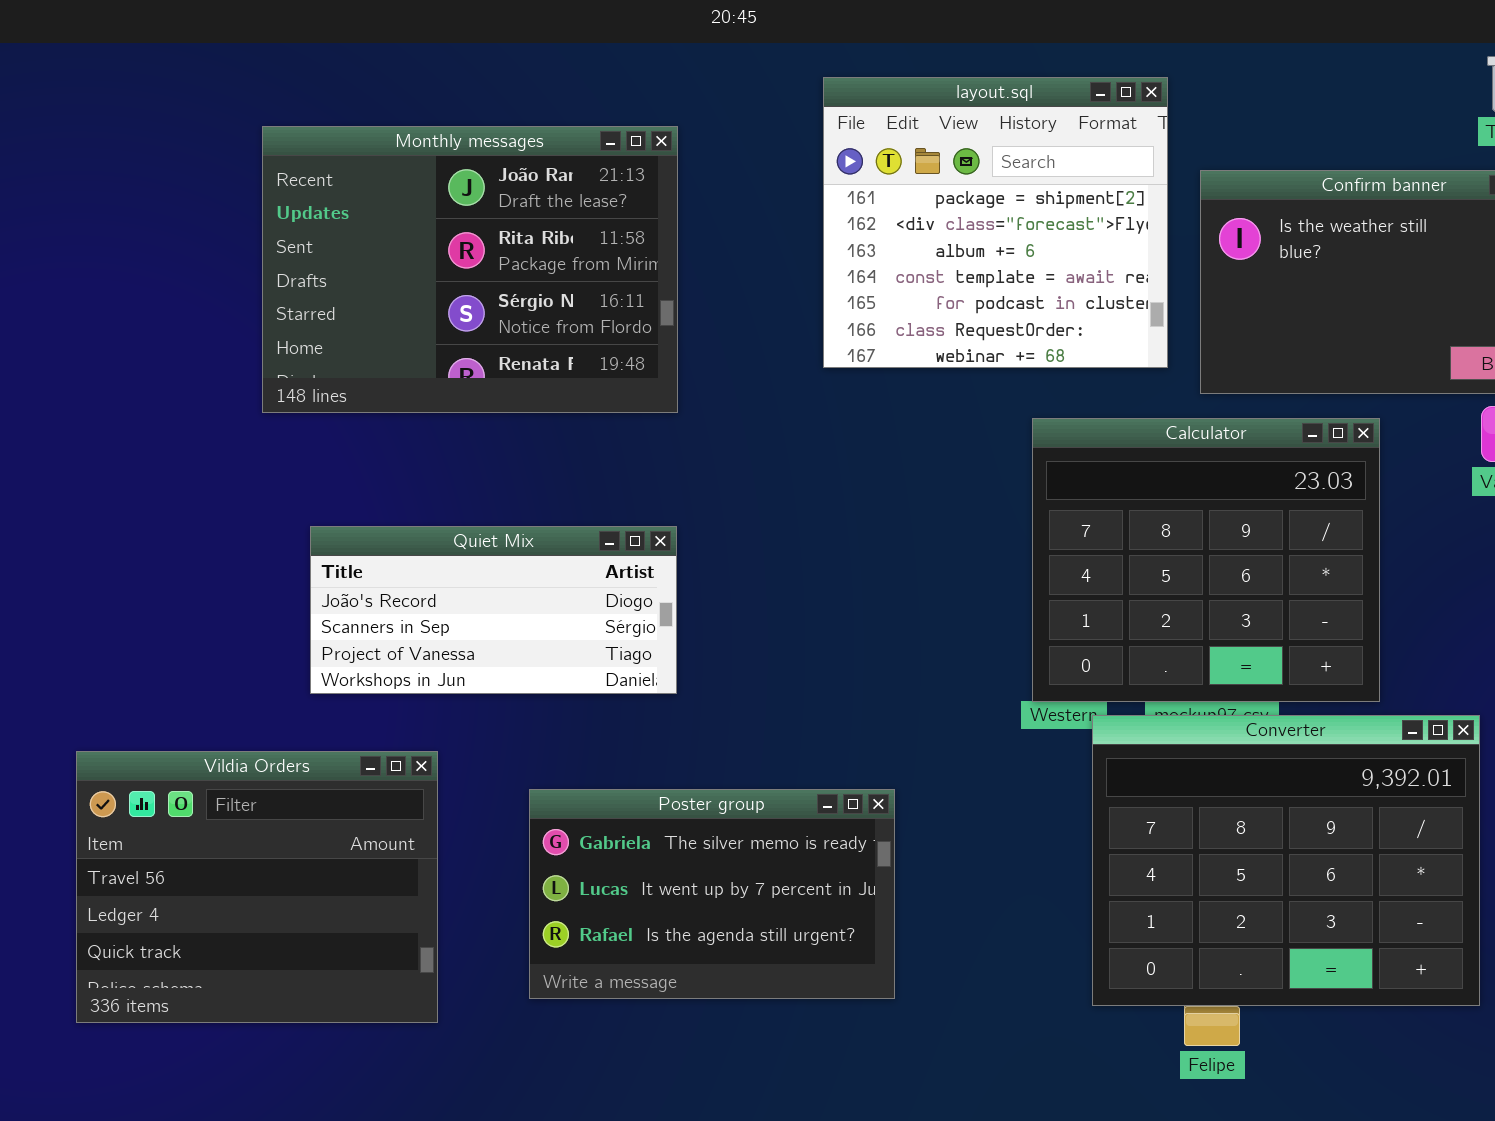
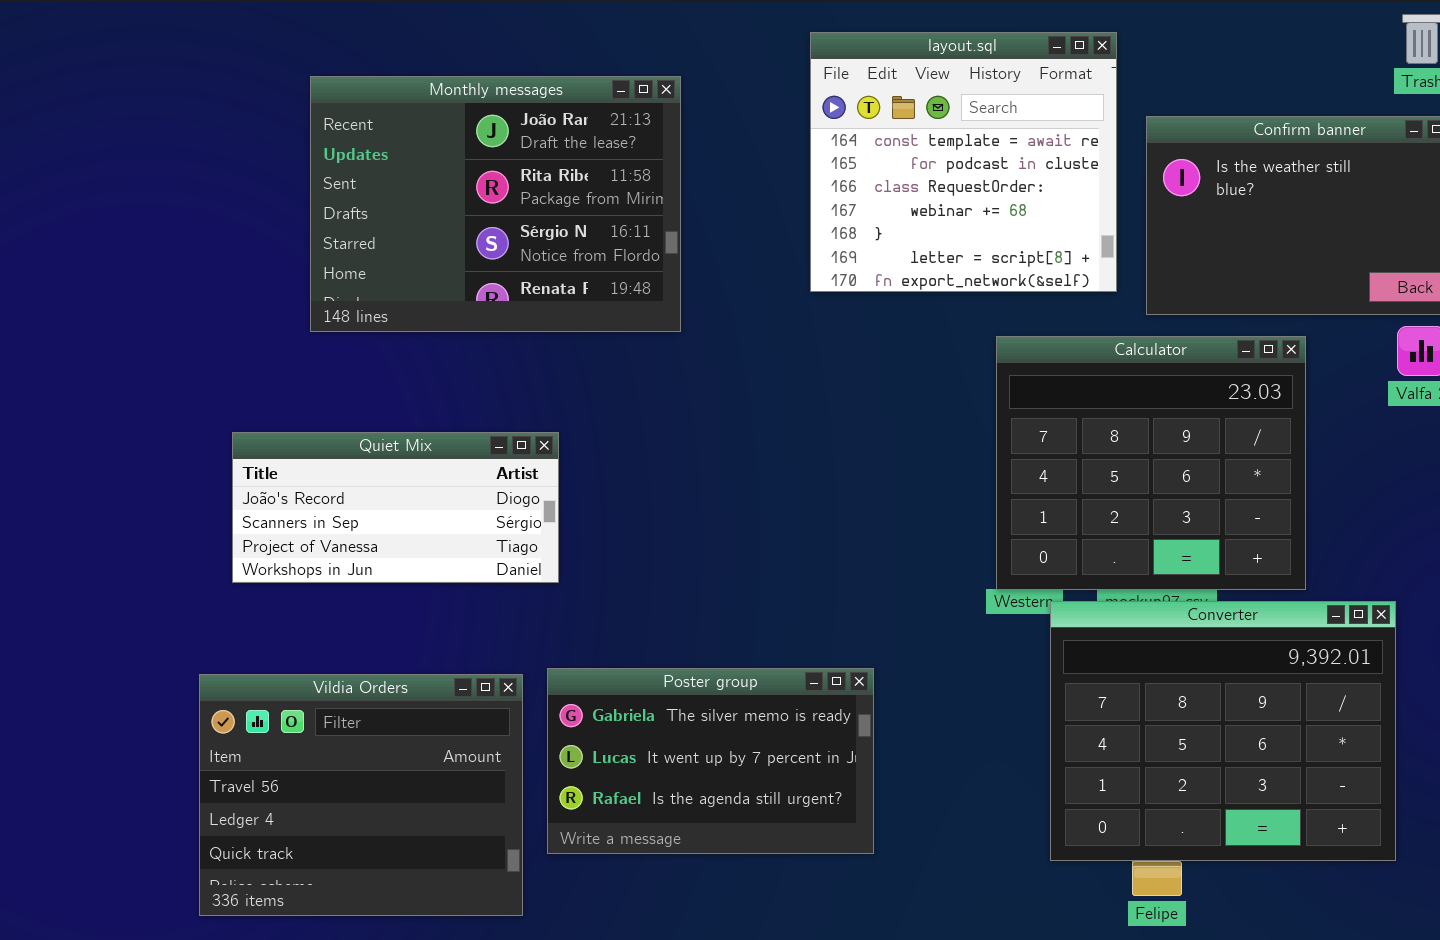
layout.sql: [823,77,1168,368] -> [810,32,1117,292], scrolled down 3 rows
Quiet Mix: [310,526,677,694] -> [232,432,559,583], moved
Vildia Orders: [76,751,438,1023] -> [199,674,523,916], moved

